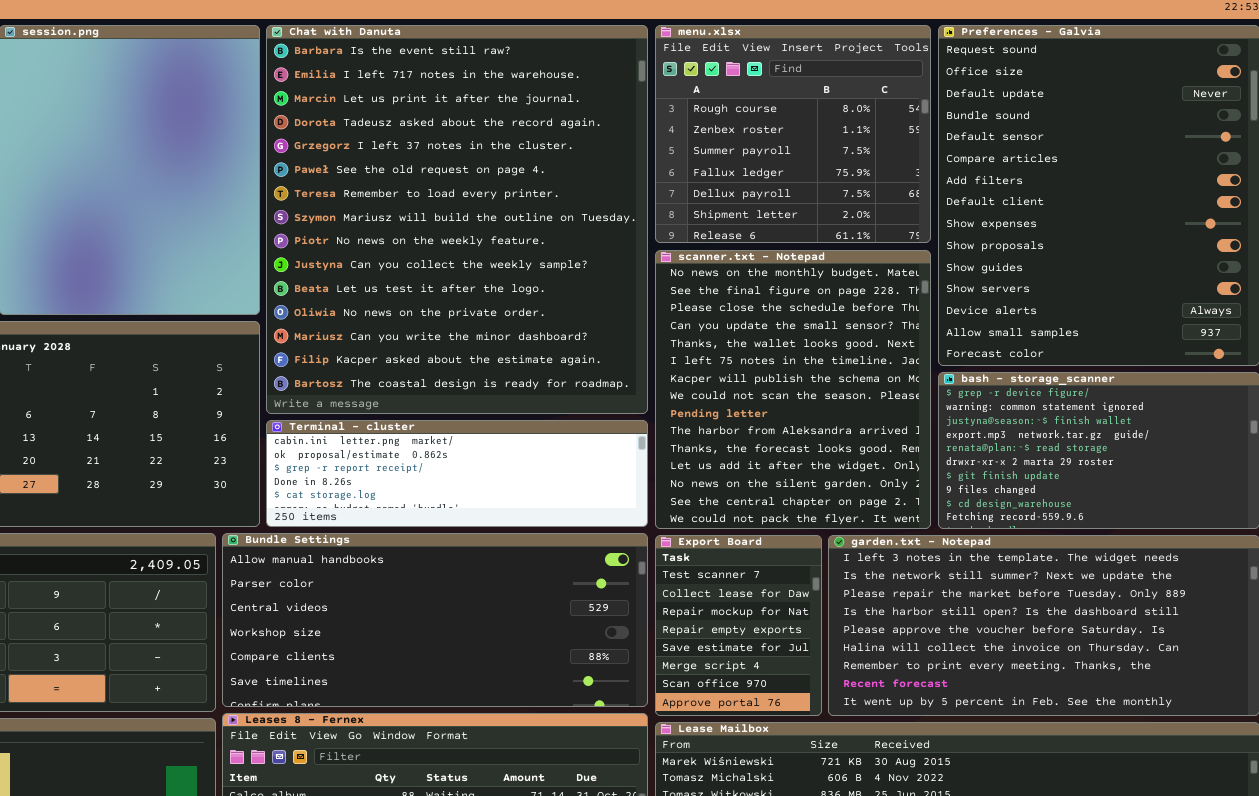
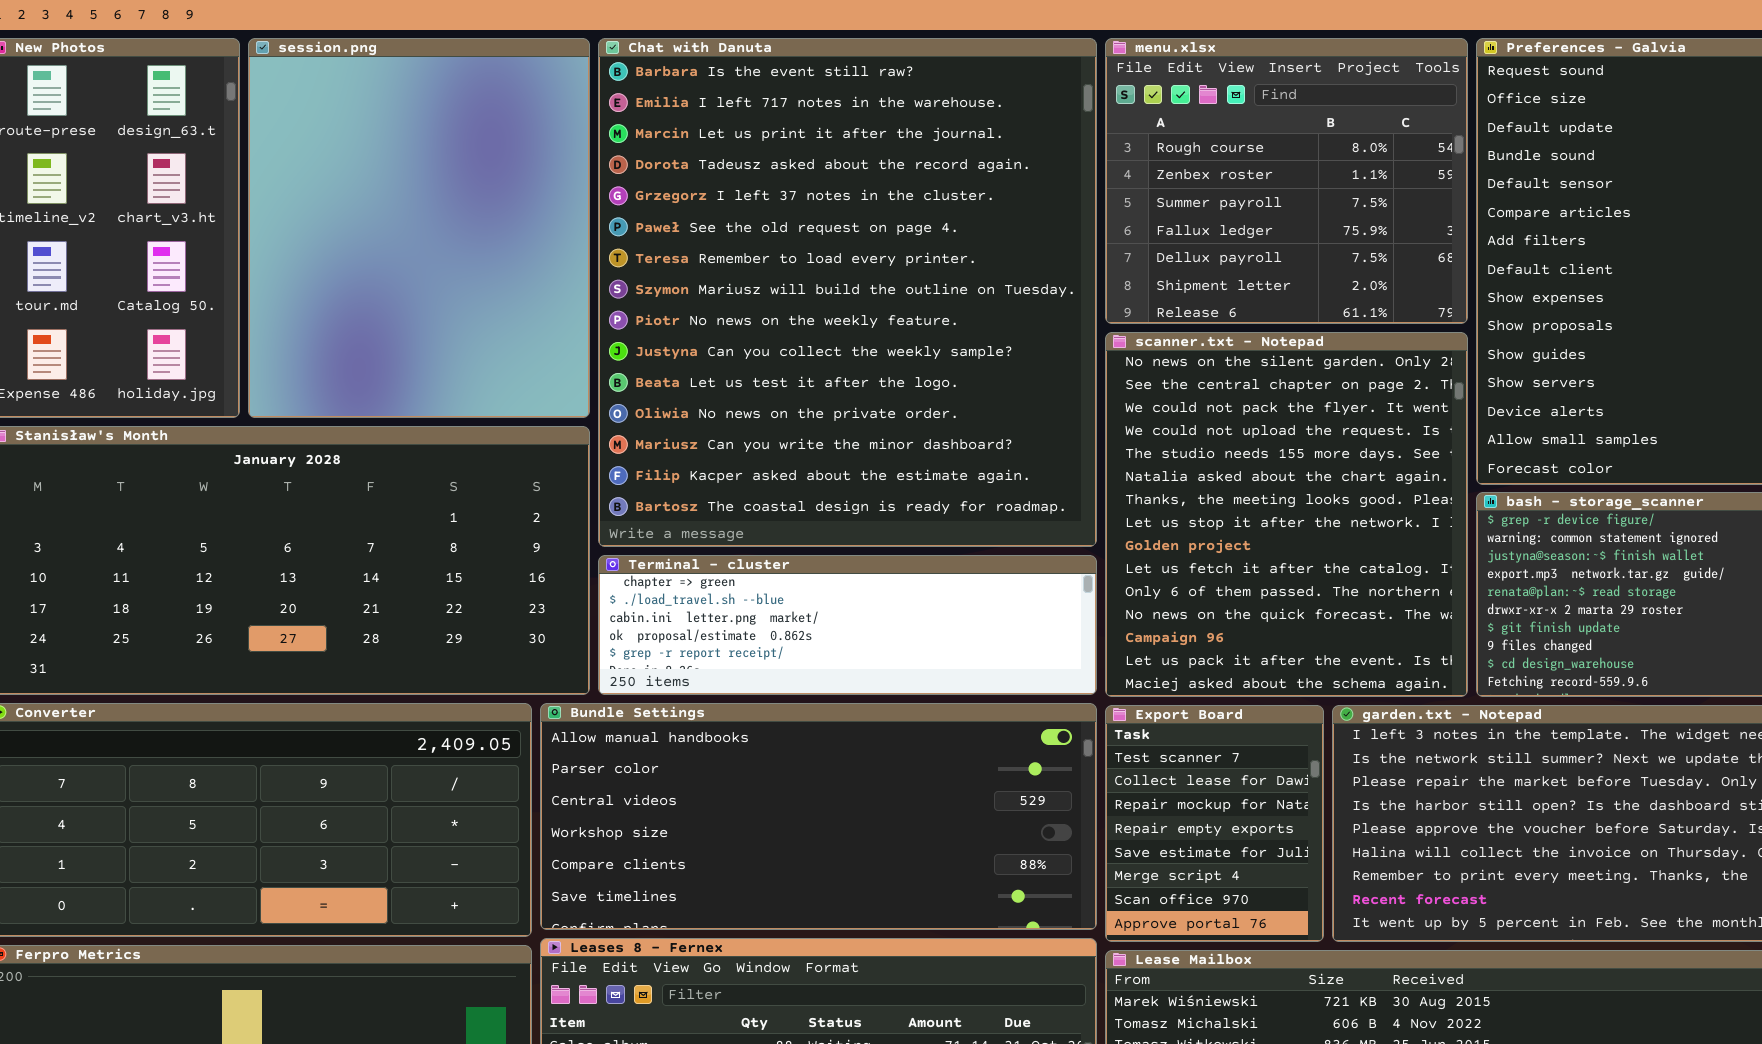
scanner.txt - Notepad: [655,250,931,529] -> [1105,332,1468,697], scrolled down 12 rows
Terminal - cluster: [266,420,648,527] -> [598,555,1097,695], scrolled up 2 rows

